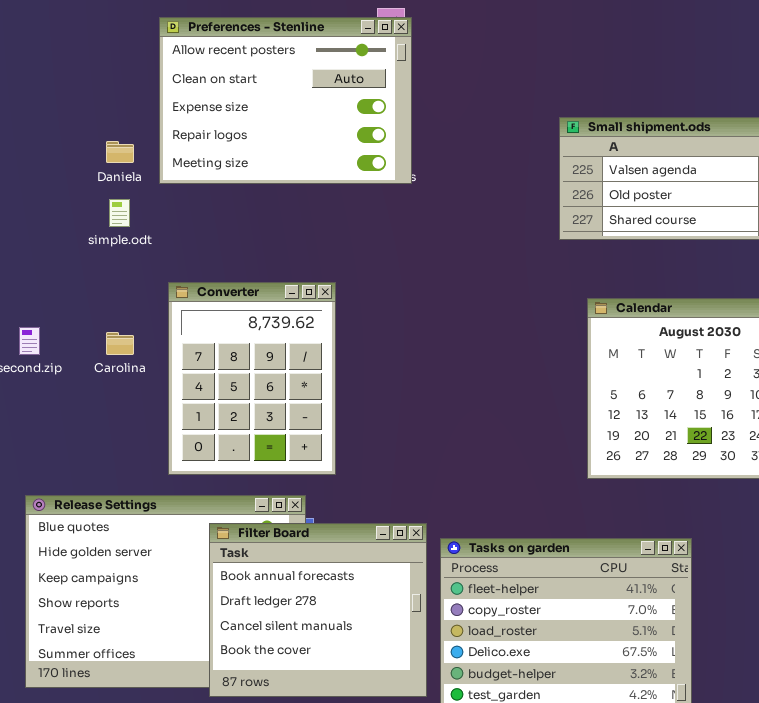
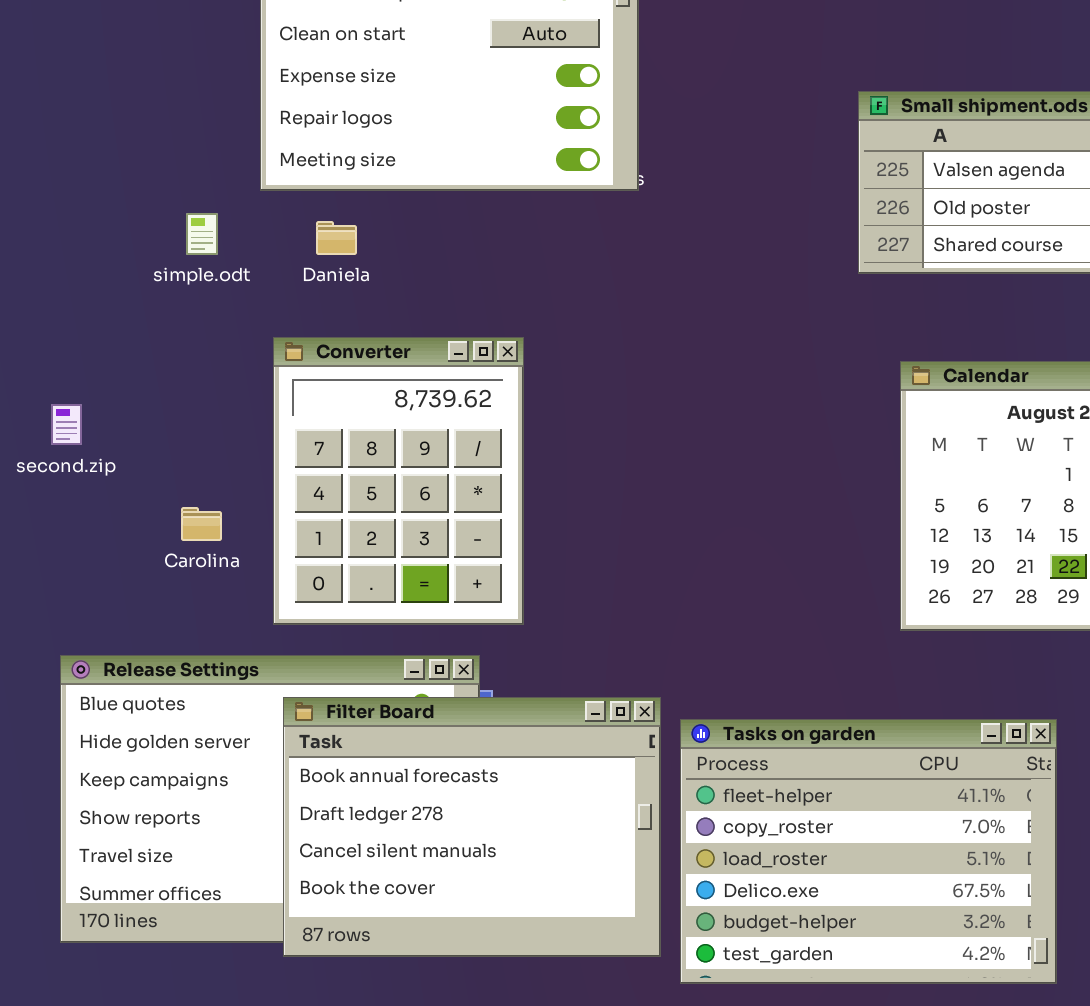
Daniela: [106,141,134,163] -> [316,221,357,255], moved
Carolina: [106,332,134,355] -> [181,507,222,541], moved
Filter Board: [209,523,427,697] -> [283,697,661,957], resized

